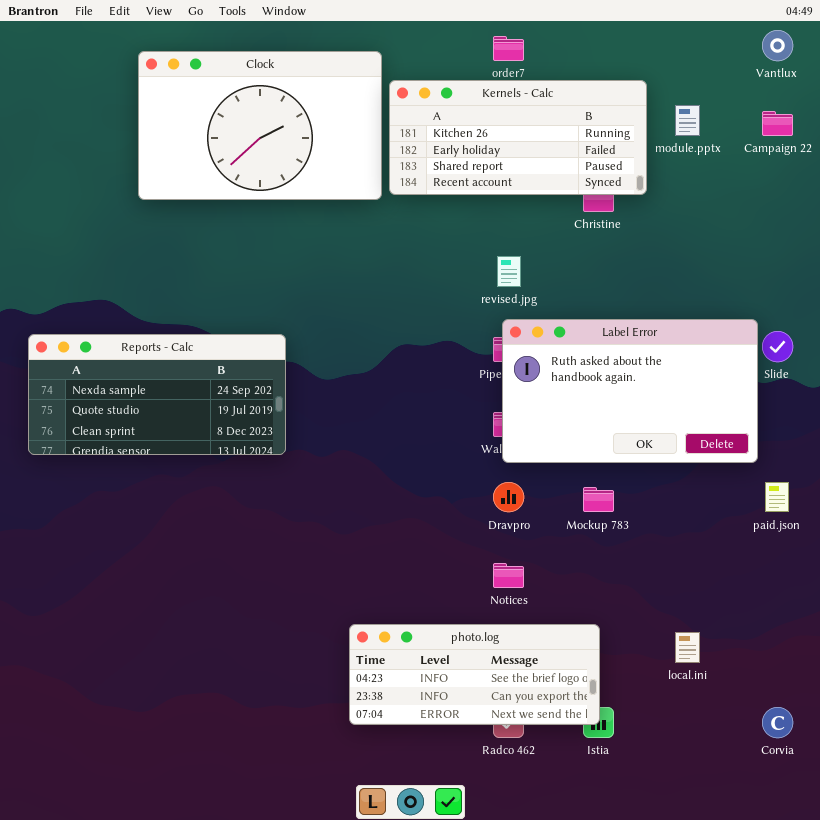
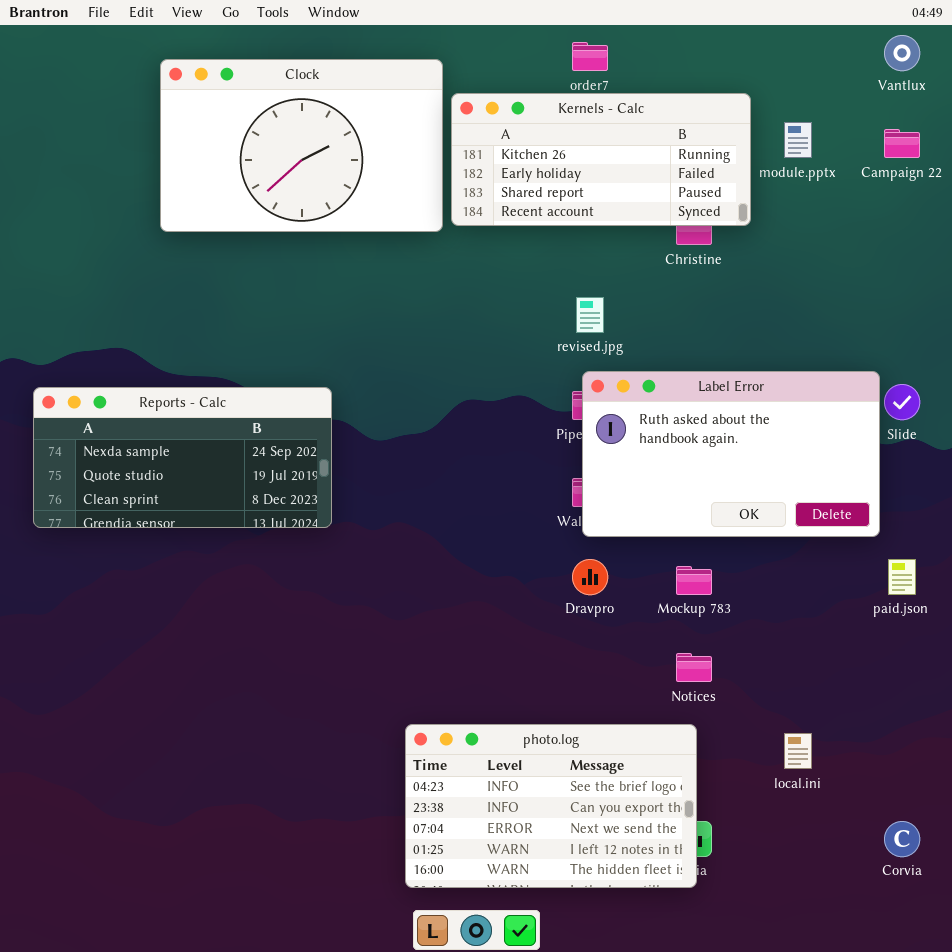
Notices: [493,563,524,588] -> [676,653,712,682], moved
photo.log: [349,624,600,725] -> [405,724,697,888], resized

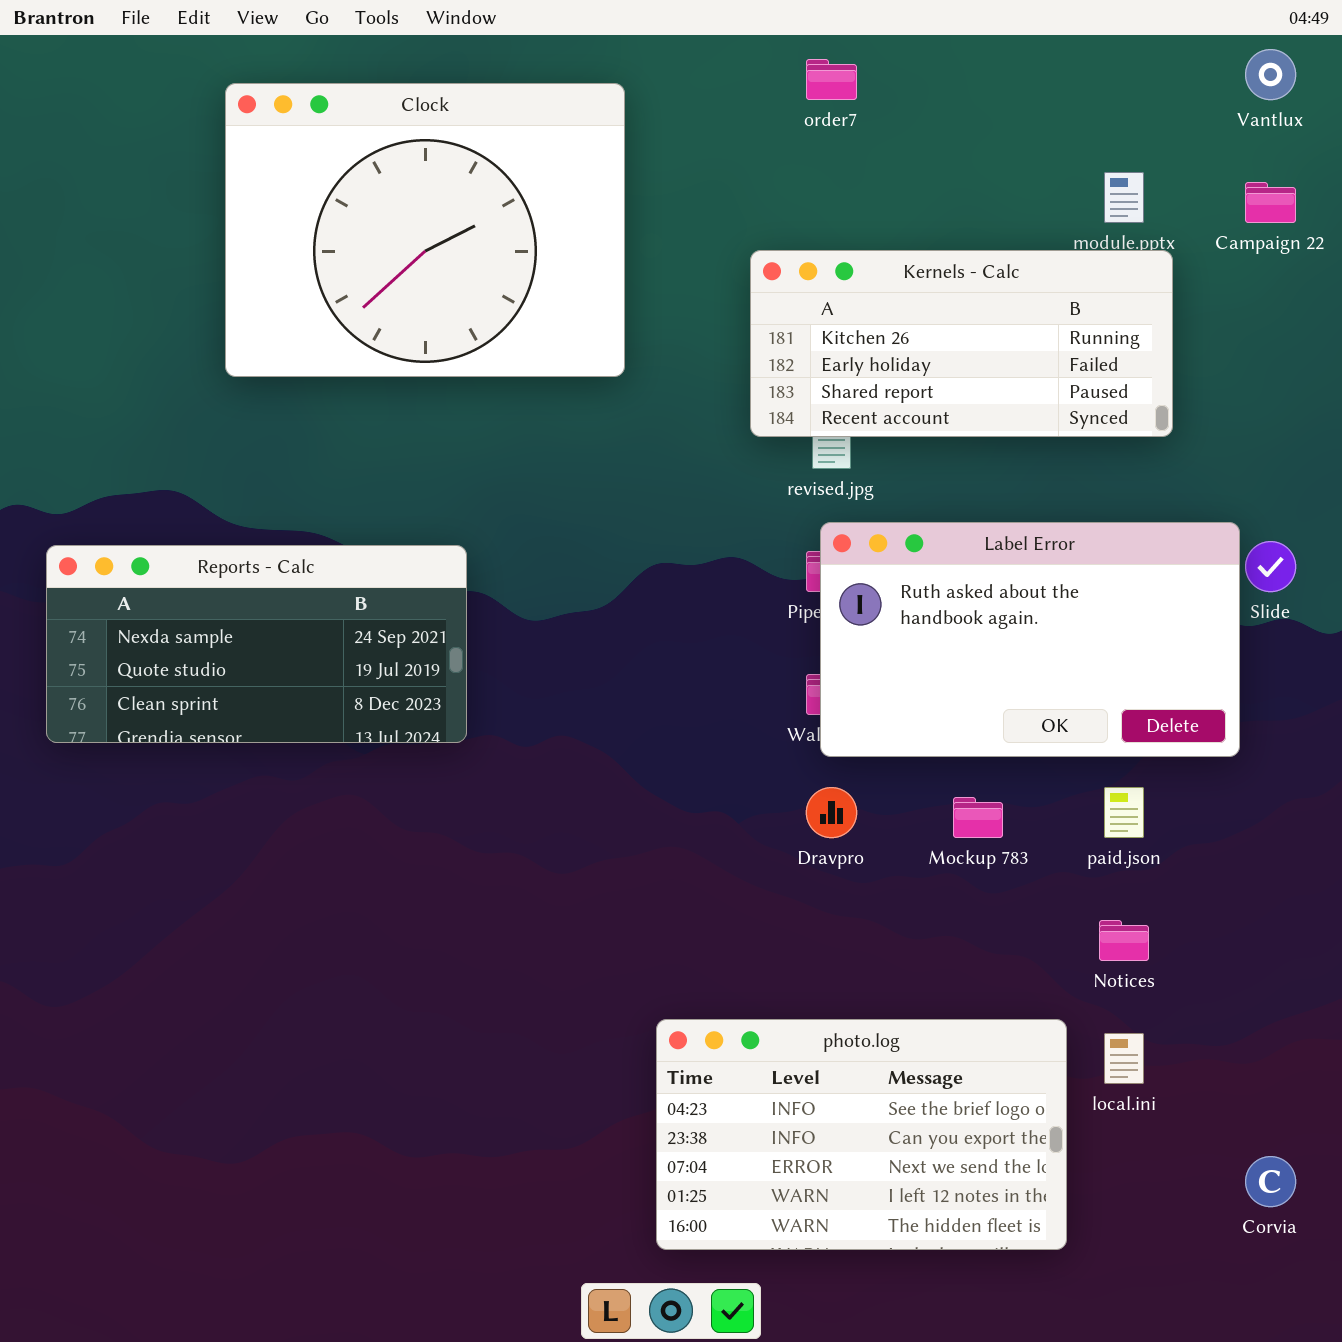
Clock: [160,59,443,232] -> [225,83,625,377], resized
Kernels - Calc: [451,93,751,226] -> [750,250,1173,437], moved
paid.json: [888,559,916,595] -> [1104,787,1144,838], moved
Notices: [676,653,712,682] -> [1099,920,1149,961], moved
photo.log: [405,724,697,888] -> [656,1019,1067,1250], moved

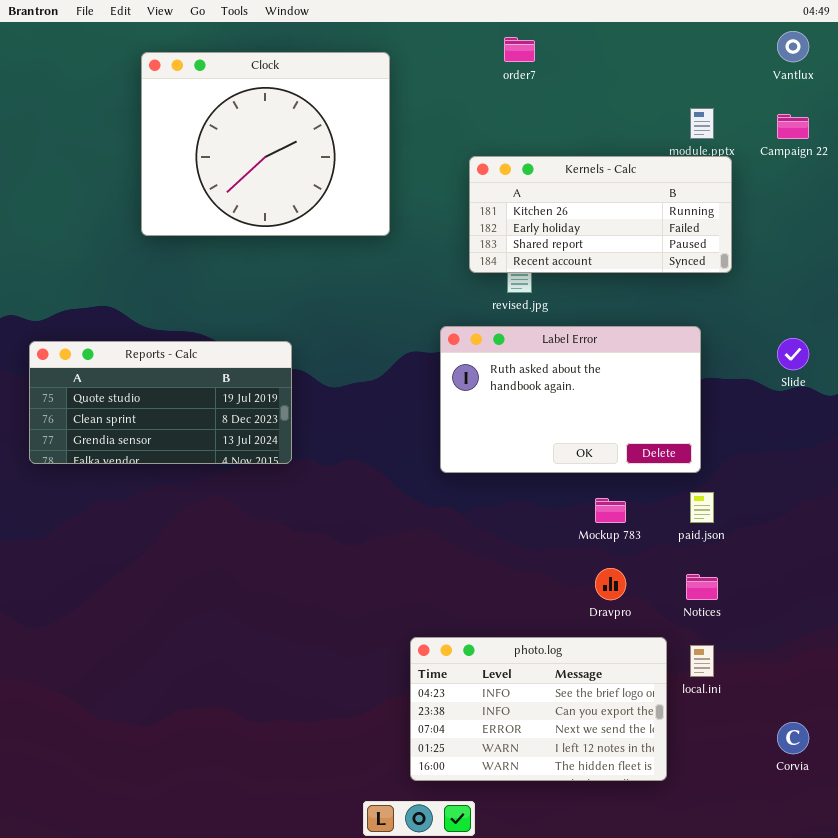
Label Error: [820,522,1240,757] -> [440,326,701,473], moved
Reports - Calc: [46,545,467,743] -> [29,341,292,464], scrolled down 1 row
Dravpro: [806,787,857,838] -> [595,568,626,600], moved

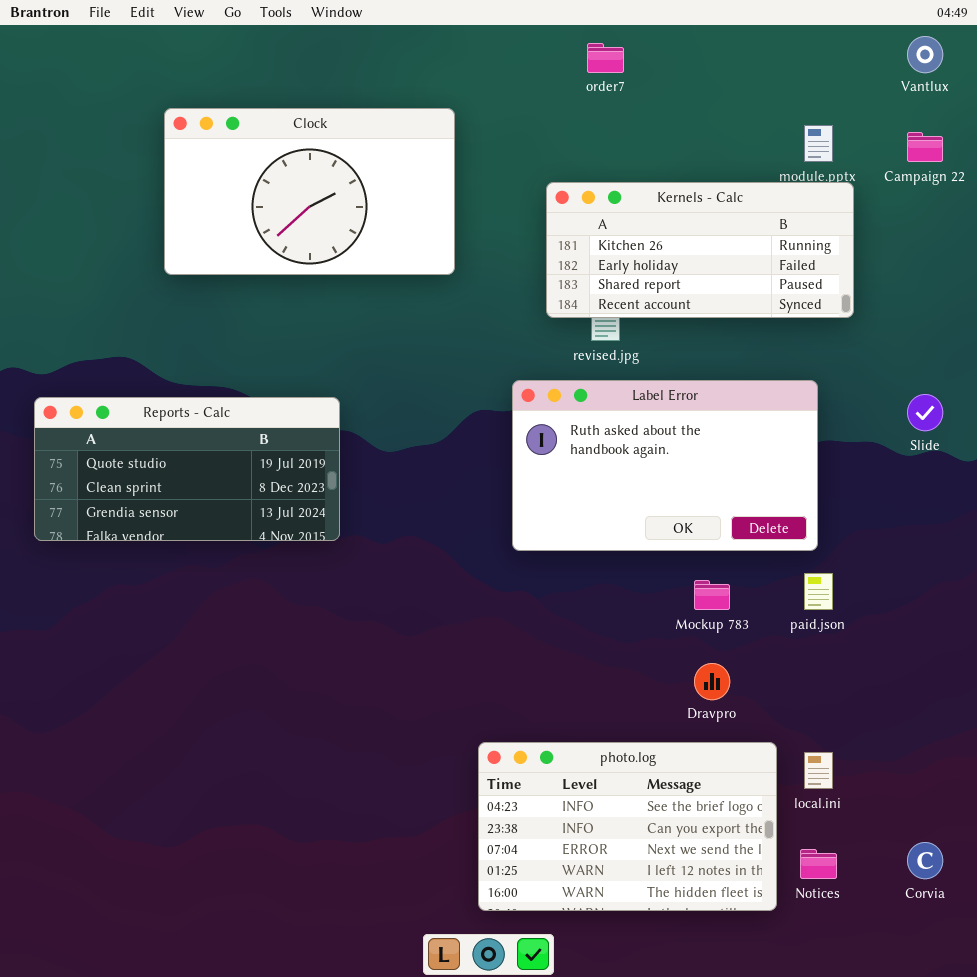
Clock: [141,52,390,236] -> [164,108,455,275], resized
Notices: [686,574,718,600] -> [800,849,837,879], moved

